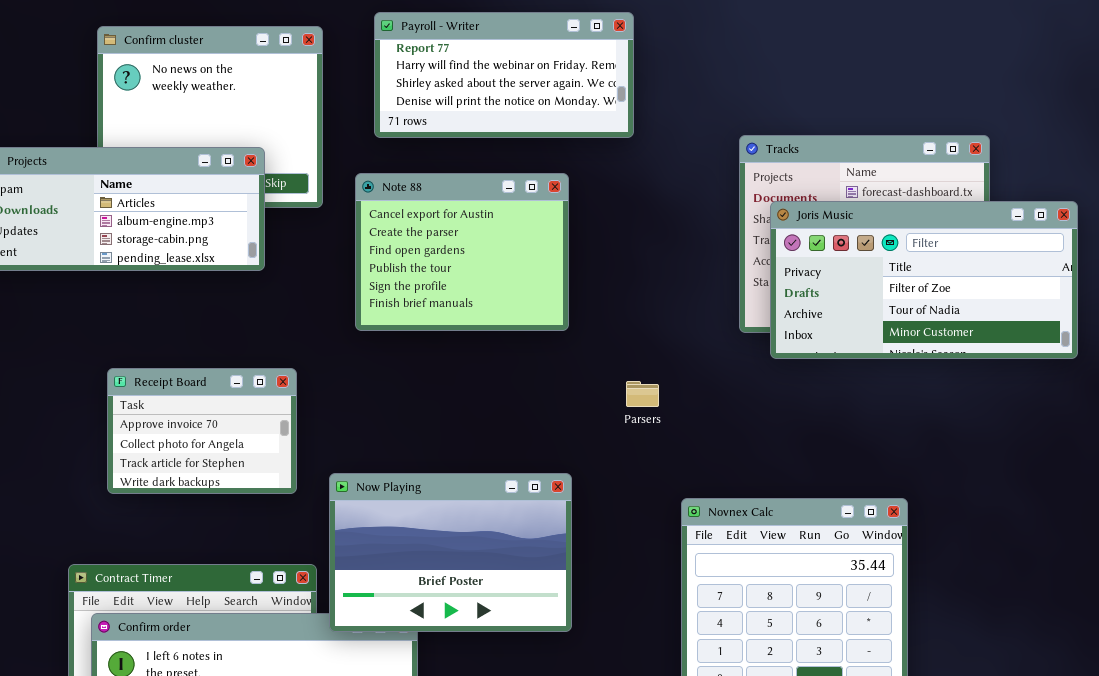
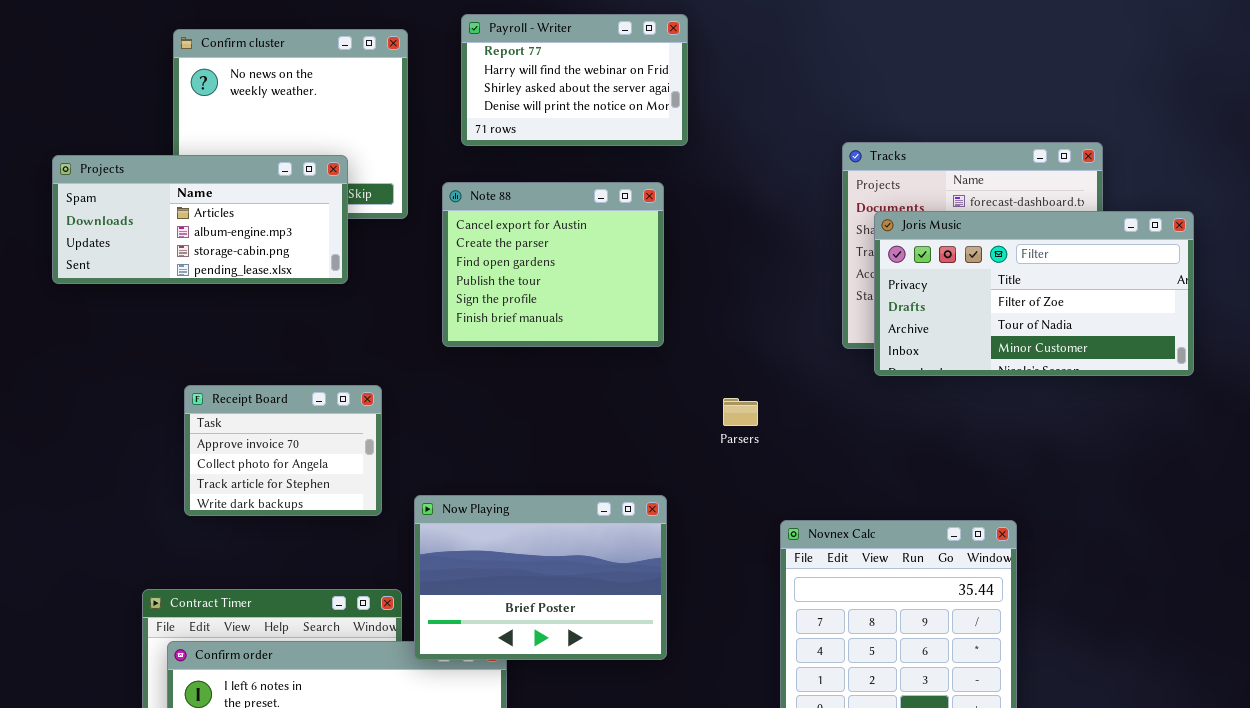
Payroll - Writer: [374,12,634,138] -> [461,14,688,146], resized

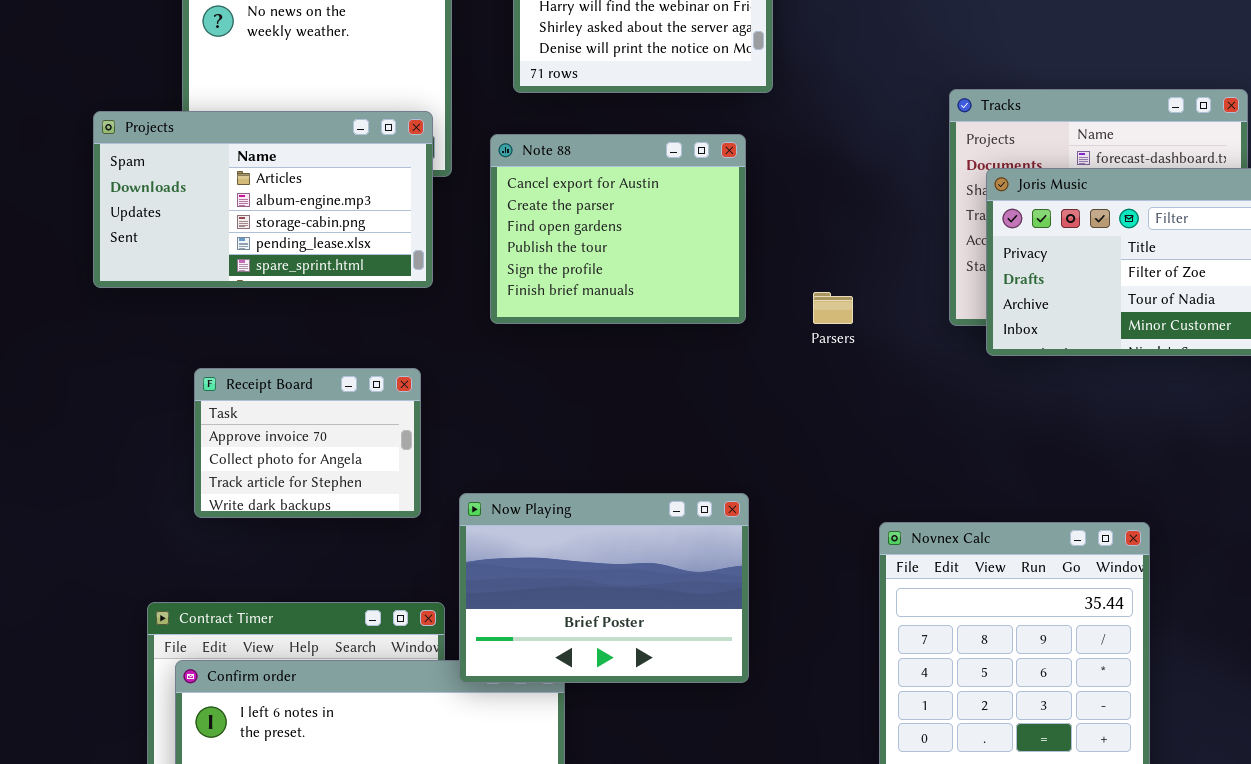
Projects: [52,155,348,284] -> [93,111,433,288], moved, resized
Parsers: [723,398,758,426] -> [813,292,853,324], moved

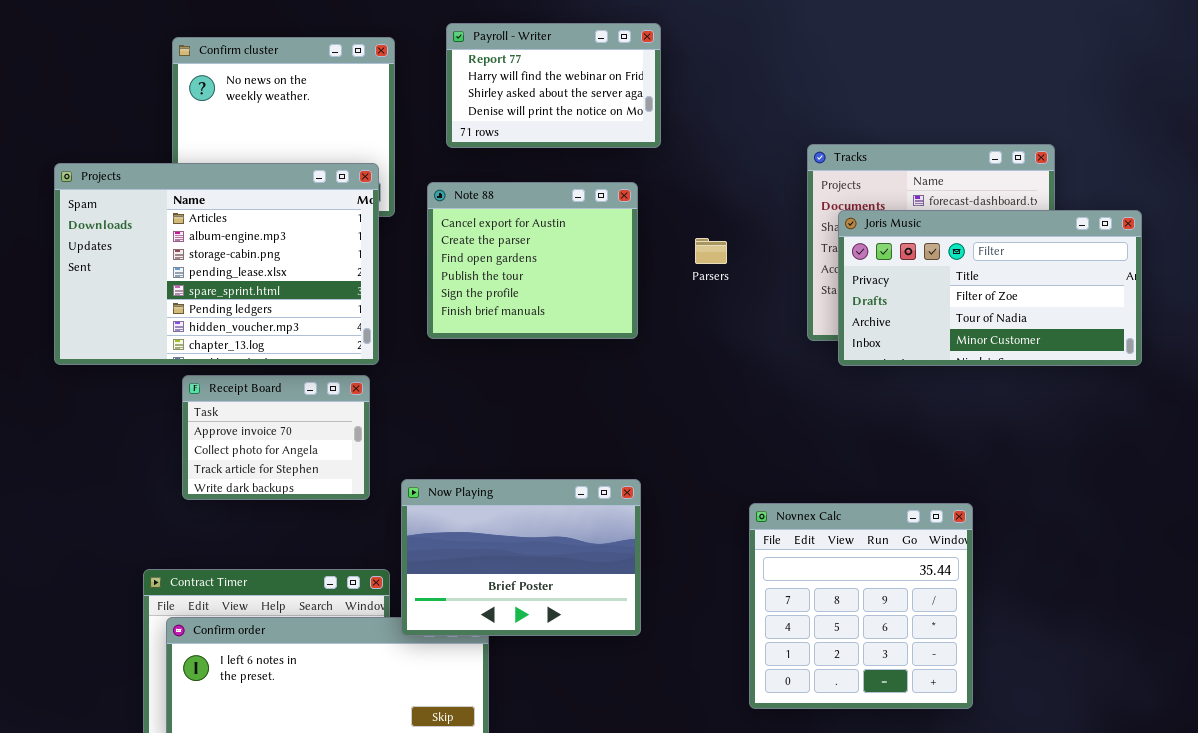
Projects: [93,111,433,288] -> [54,163,379,365], resized
Parsers: [813,292,853,324] -> [695,238,727,264], moved

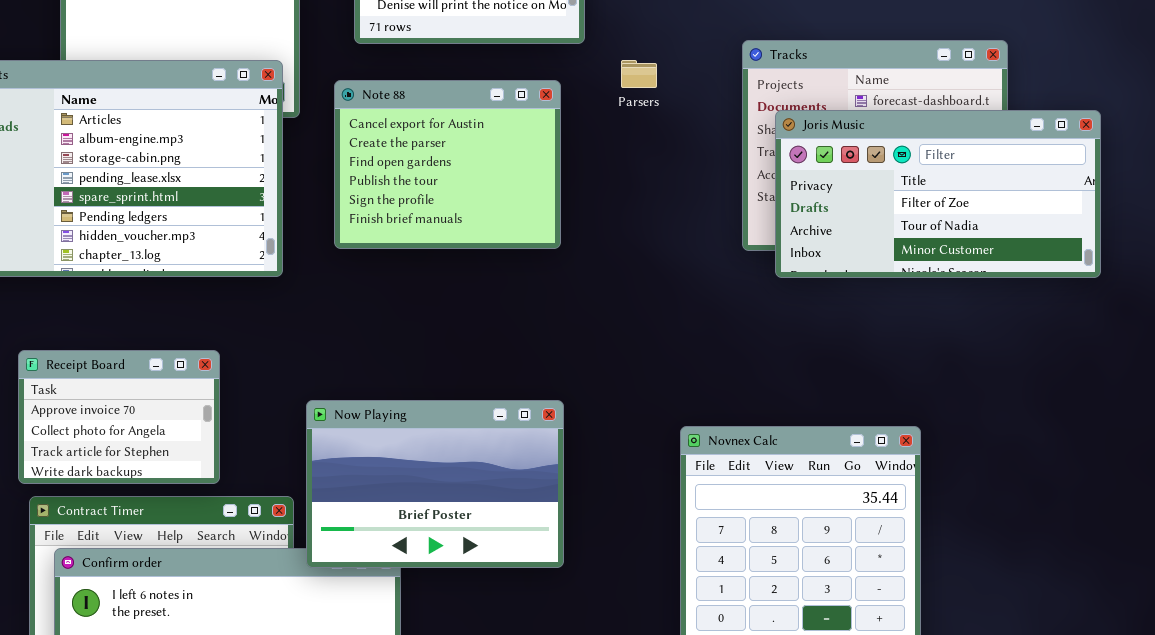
Parsers: [695,238,727,264] -> [621,60,657,88], moved
Receipt Board: [182,375,370,500] -> [18,350,220,484], moved

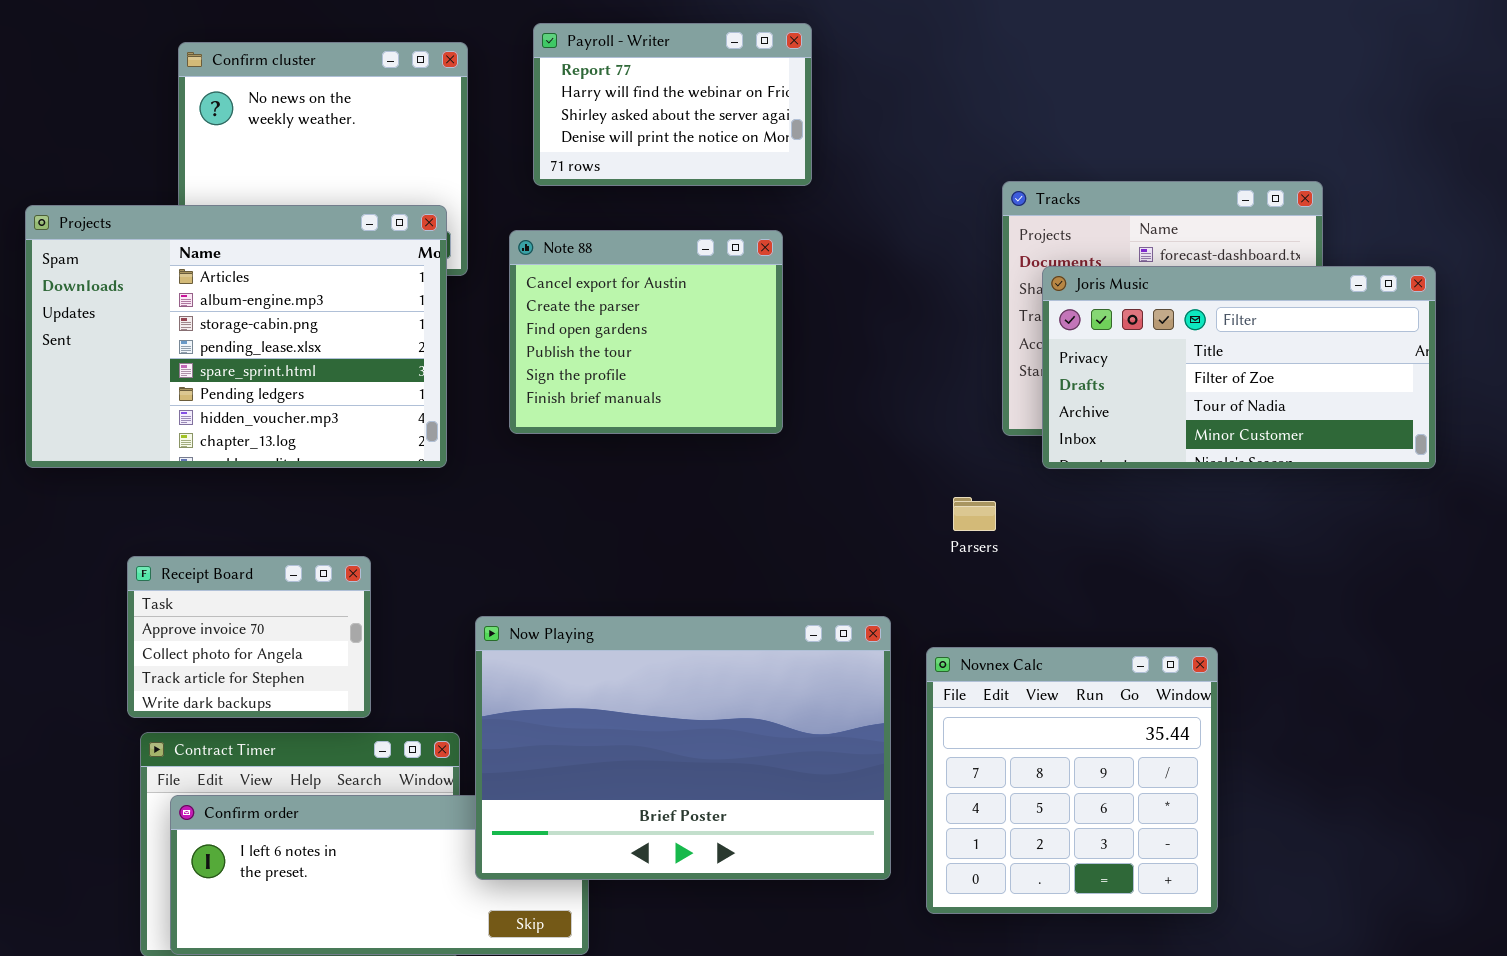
Parsers: [621,60,657,88] -> [953,497,996,531], moved
Now Playing: [306,400,564,568] -> [475,616,891,880], resized

